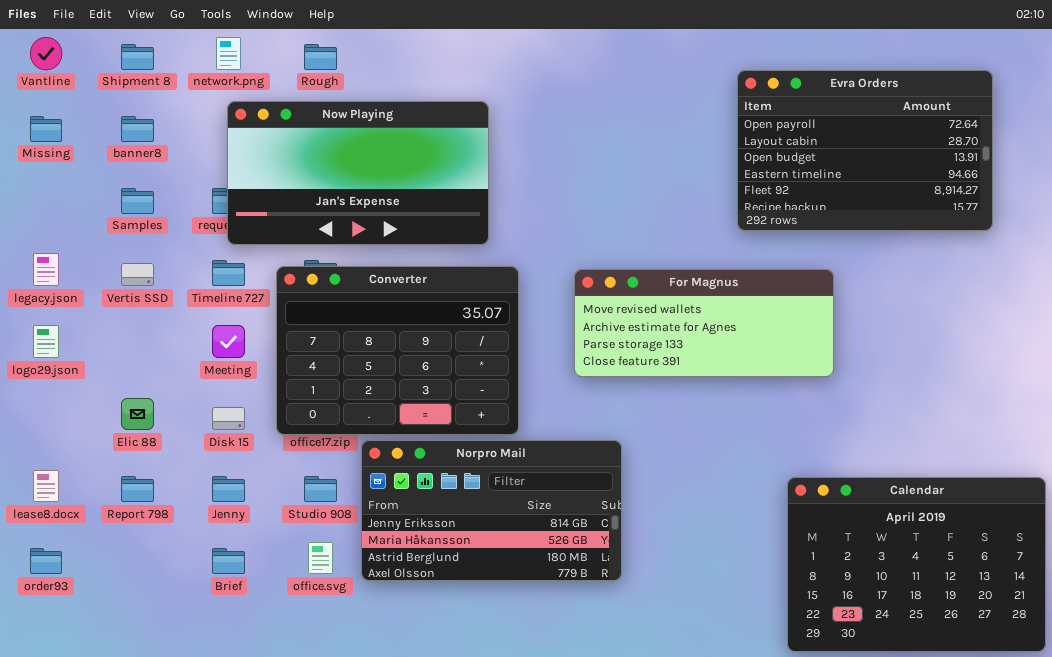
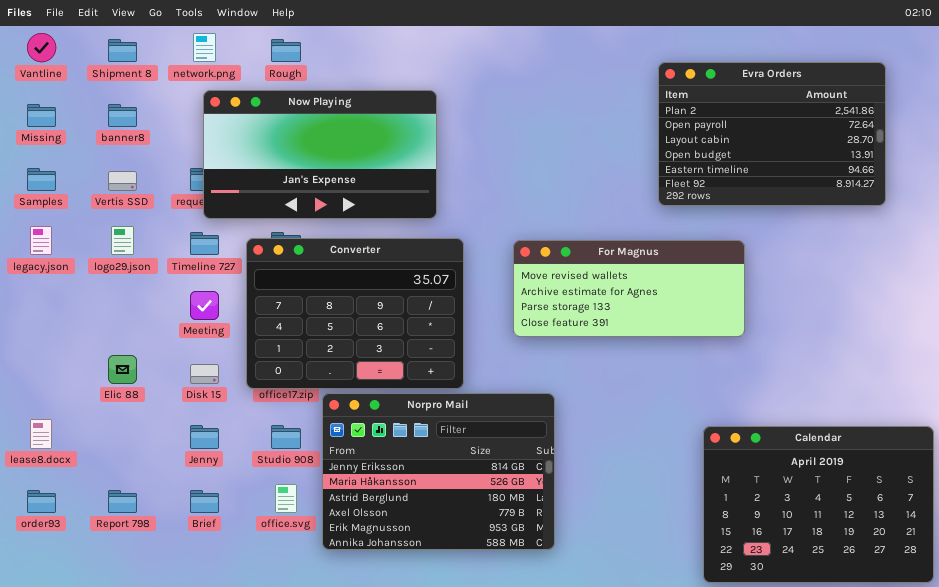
Evra Orders: [737,70,993,231] -> [658,62,886,206], scrolled up 1 row
Samples: [121,188,154,214] -> [27,168,56,191], moved
Vertis SSD: [121,263,154,286] -> [108,171,137,191], moved
logo29.json: [33,325,59,358] -> [111,226,134,255], moved
Norpro Mail: [361,440,622,581] -> [322,393,555,550], resized
Report 798: [121,476,154,502] -> [108,490,137,513], moved

